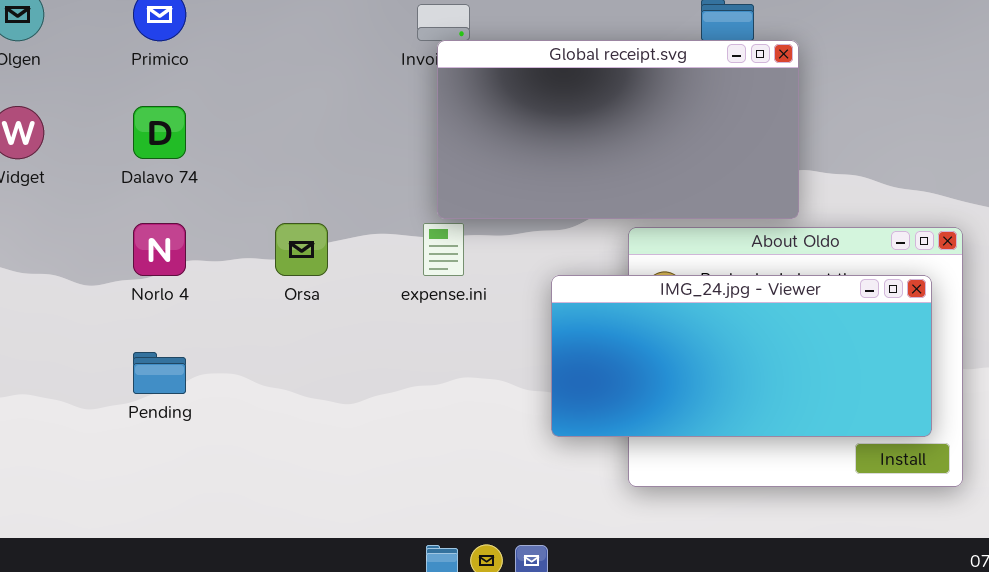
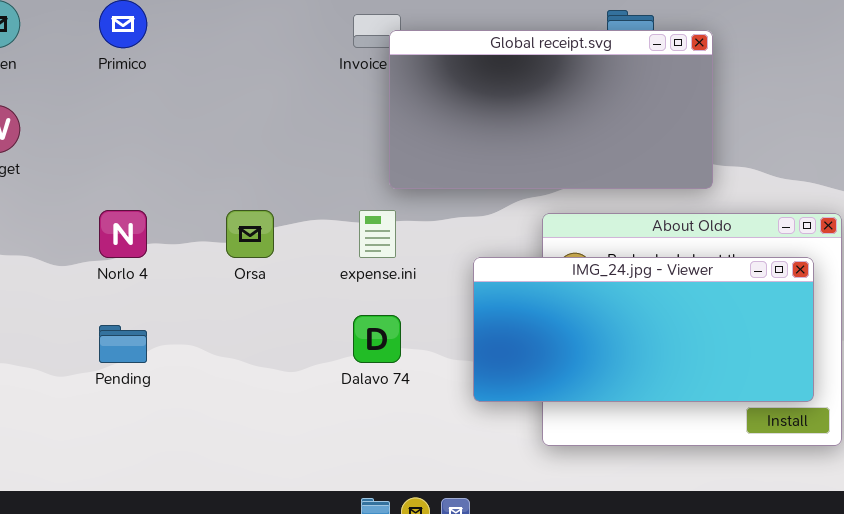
Global receipt.svg: [437,40,799,219] -> [389,30,713,189], moved
Dalavo 74: [133,106,186,159] -> [353,315,401,363], moved

